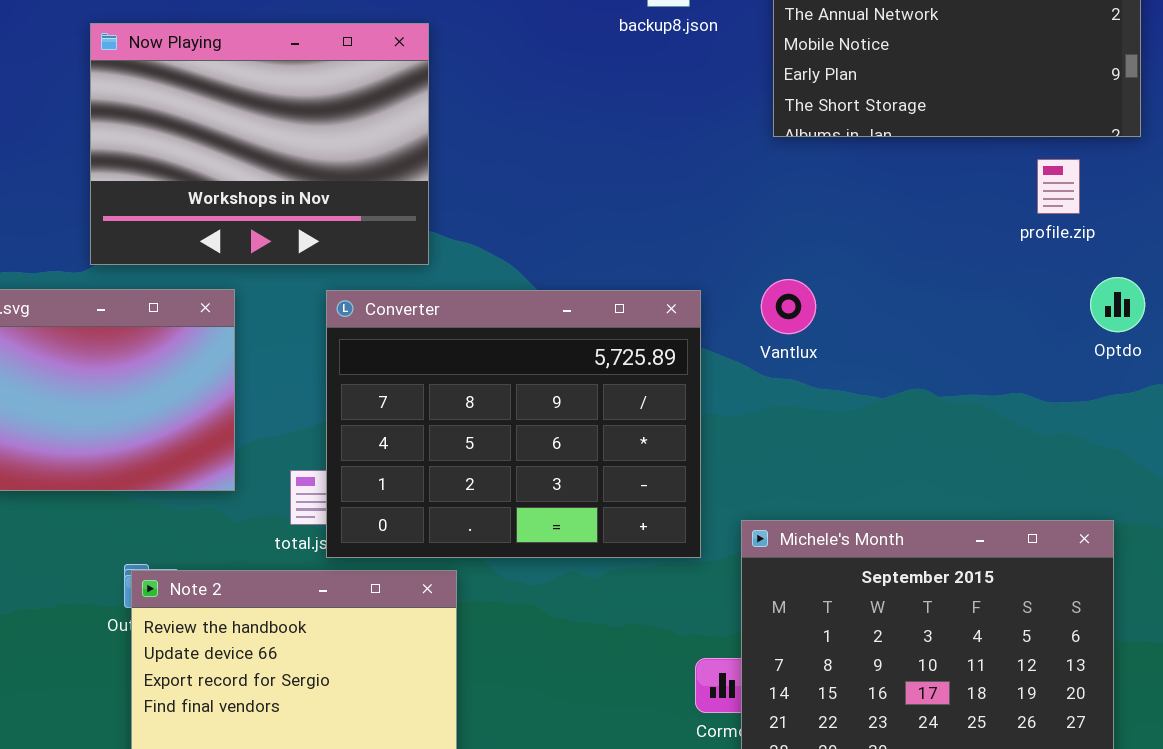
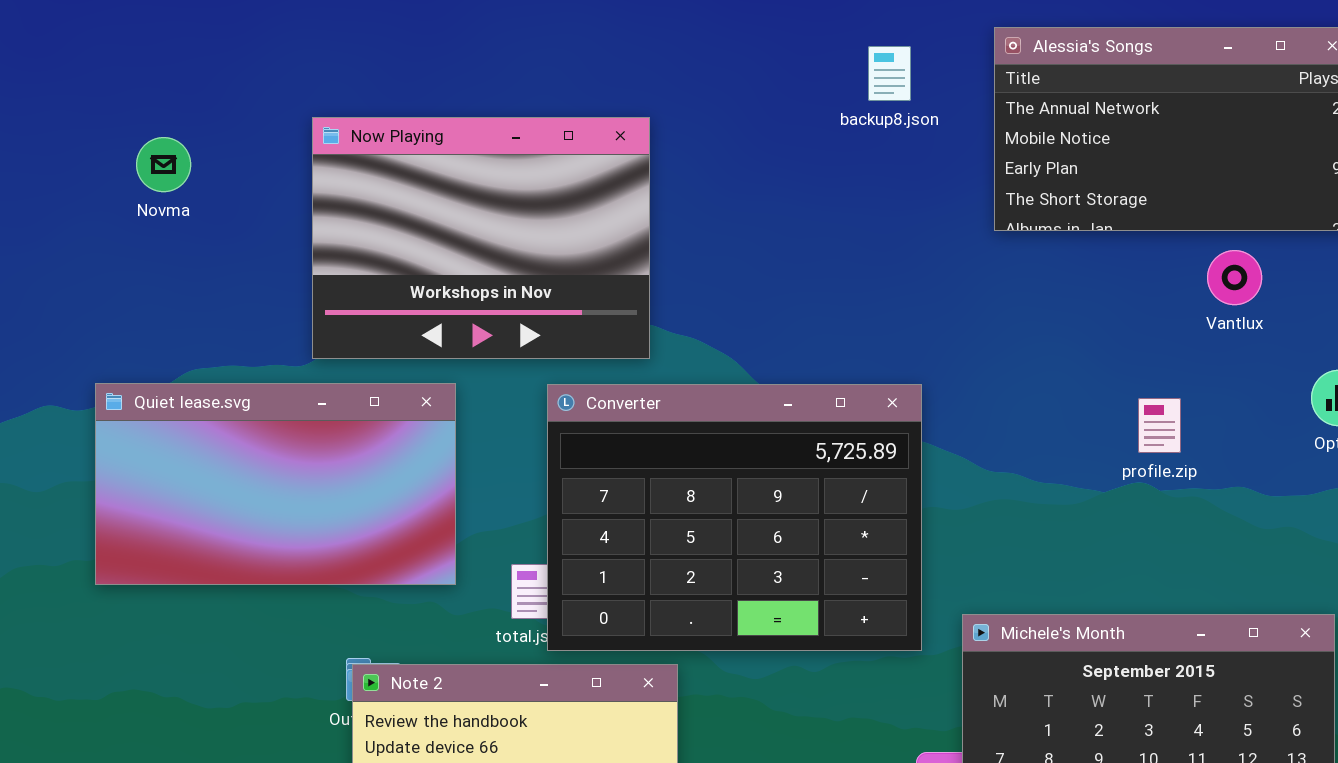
profile.zip: [1037,159,1080,214] -> [1138,398,1181,453], moved
Vantlux: [761,279,816,334] -> [1207,250,1262,305], moved

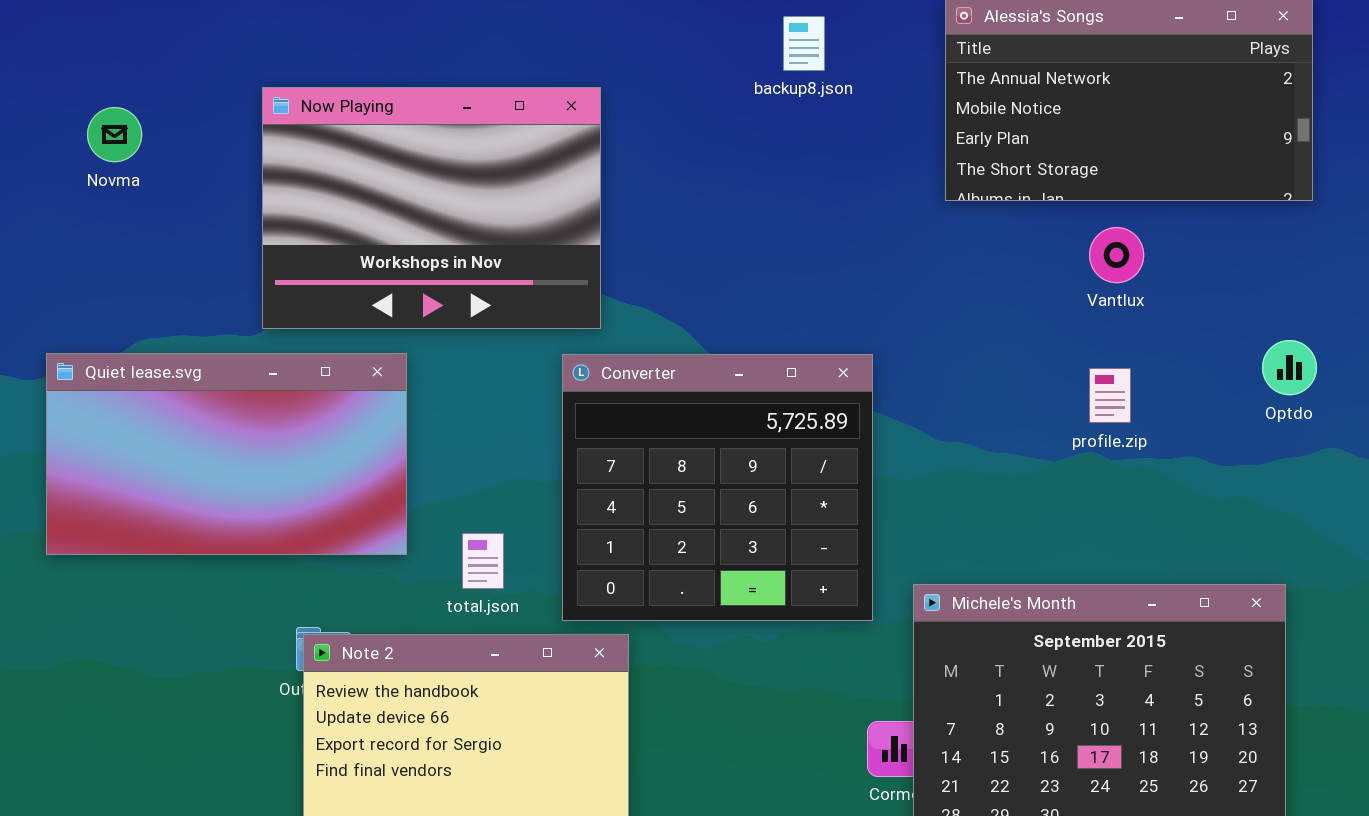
backup8.json: [868,46,911,101] -> [783,16,825,71], moved
Vantlux: [1207,250,1262,305] -> [1089,227,1144,283], moved
Converter: [547,384,922,651] -> [562,354,873,621], resized

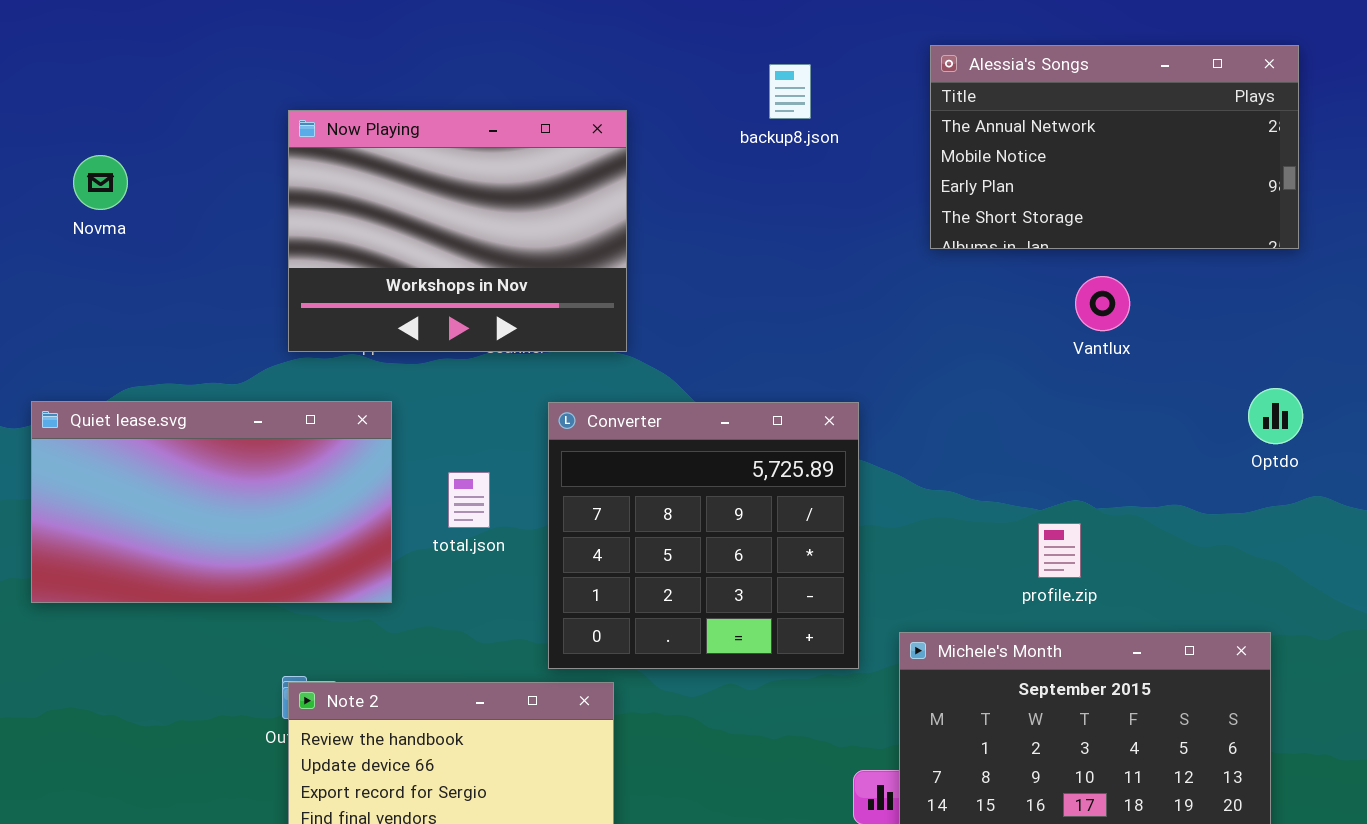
Now Playing: [262,87,601,329] -> [288,110,627,352], moved
profile.zip: [1089,368,1131,423] -> [1038,523,1081,578], moved
total.json: [462,533,504,589] -> [448,472,490,528], moved

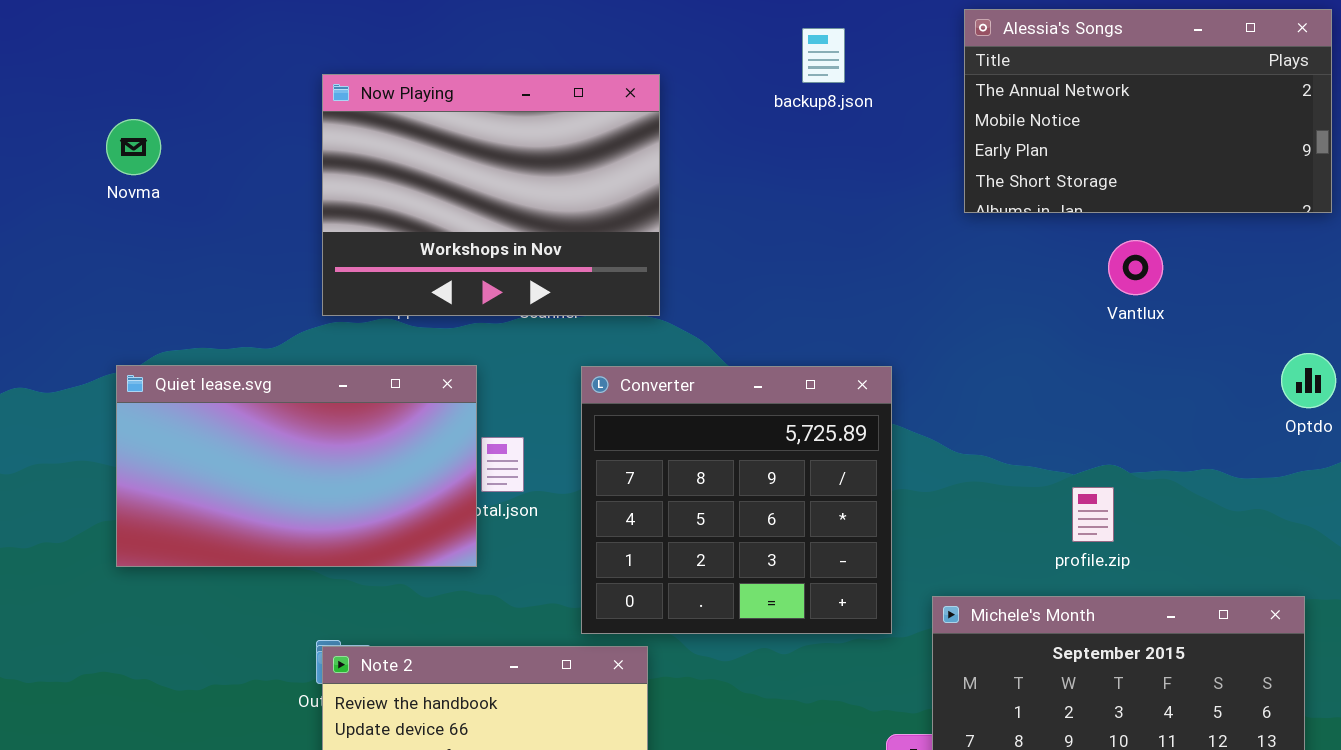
Quiet lease.svg: [31,401,392,603] -> [116,365,477,567], moved

